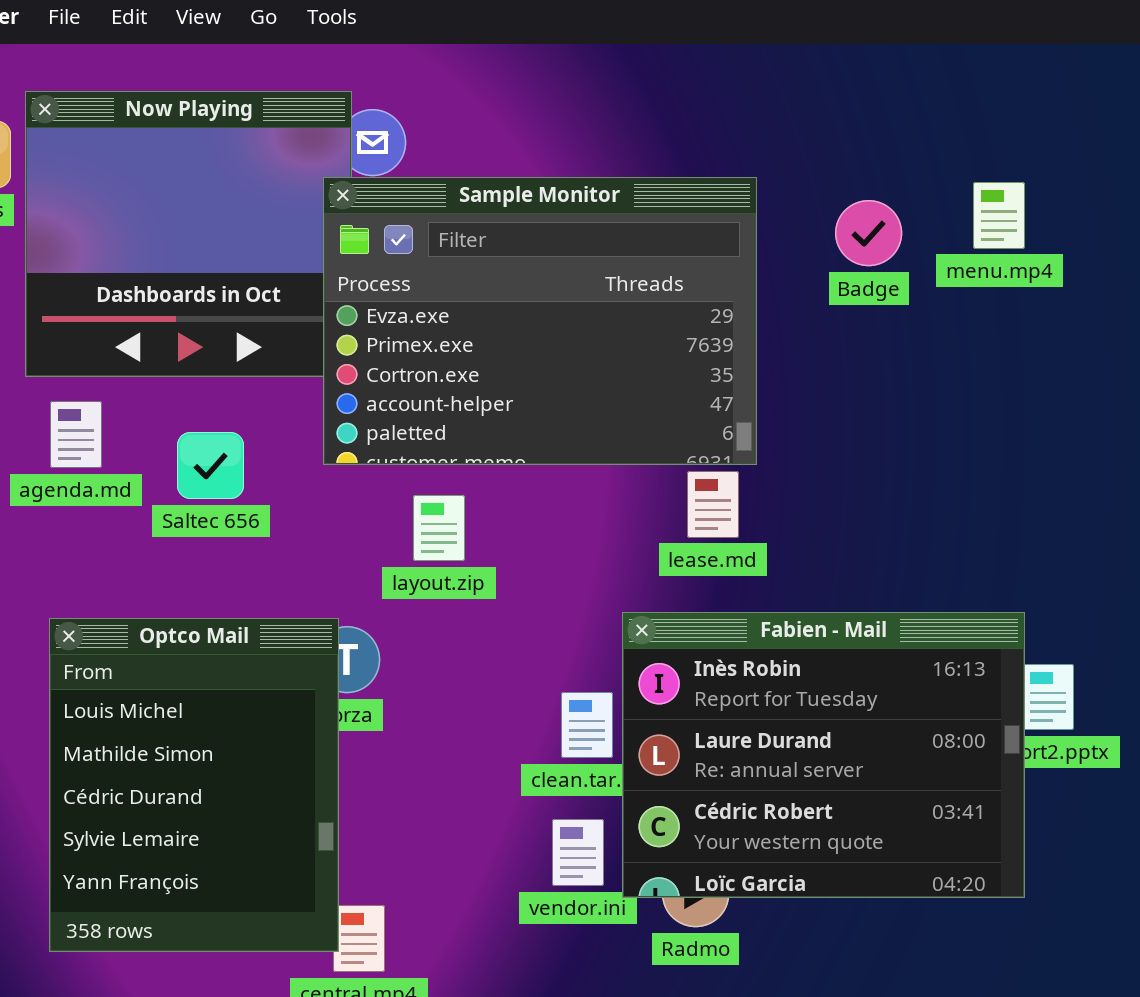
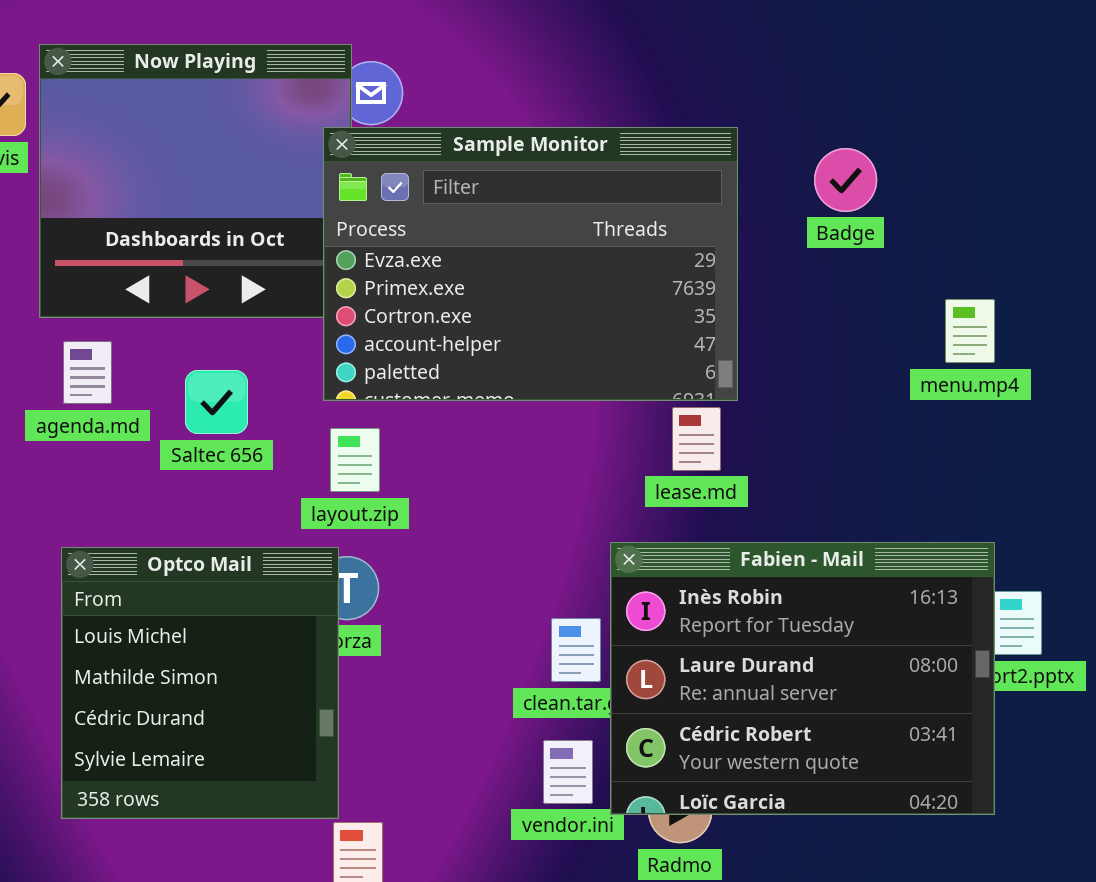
menu.mp4: [973,182,1025,249] -> [945,299,995,363], moved
layout.zip: [413,495,465,561] -> [330,428,380,492], moved
Optco Mail: [49,618,339,952] -> [61,547,339,819], resized

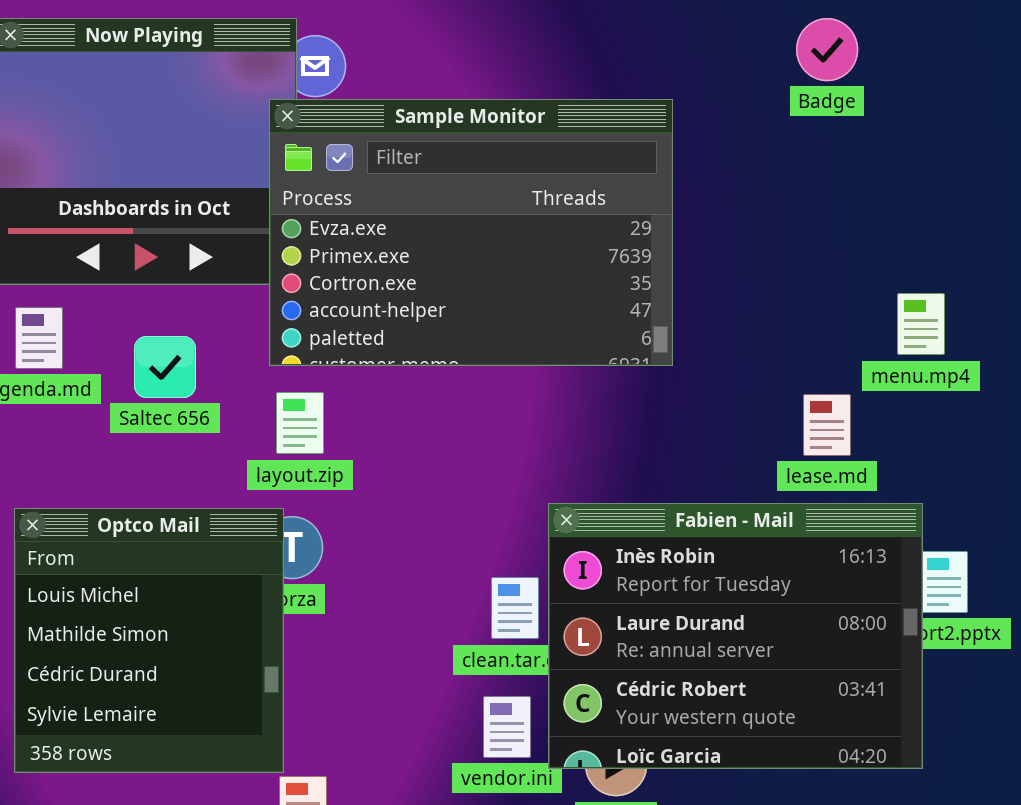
Badge: [814,148,877,212] -> [796,18,858,81], moved
menu.mp4: [945,299,995,363] -> [897,293,945,355], moved
lease.md: [672,407,721,471] -> [803,394,851,456], moved

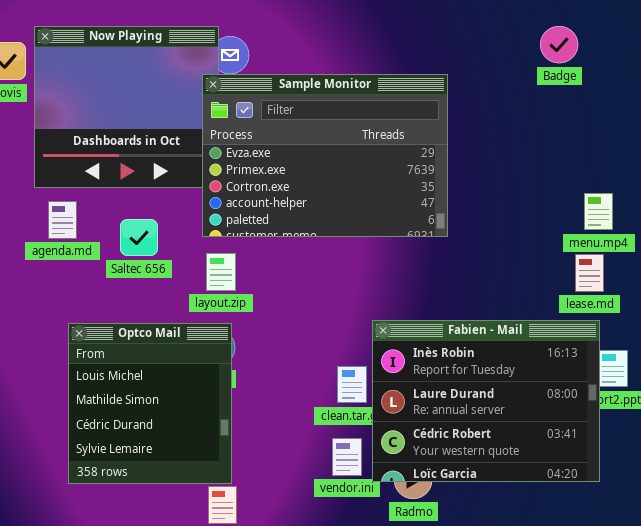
Badge: [796,18,858,81] -> [540,26,578,63], moved
lease.md: [803,394,851,456] -> [575,254,604,292], moved
Optco Mail: [14,508,284,773] -> [68,323,232,484], moved

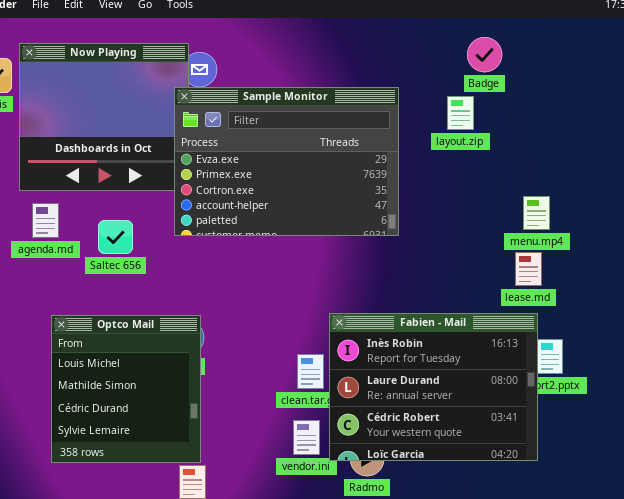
Badge: [540,26,578,63] -> [467,37,502,72], moved
layout.zip: [206,253,236,291] -> [447,96,474,130], moved

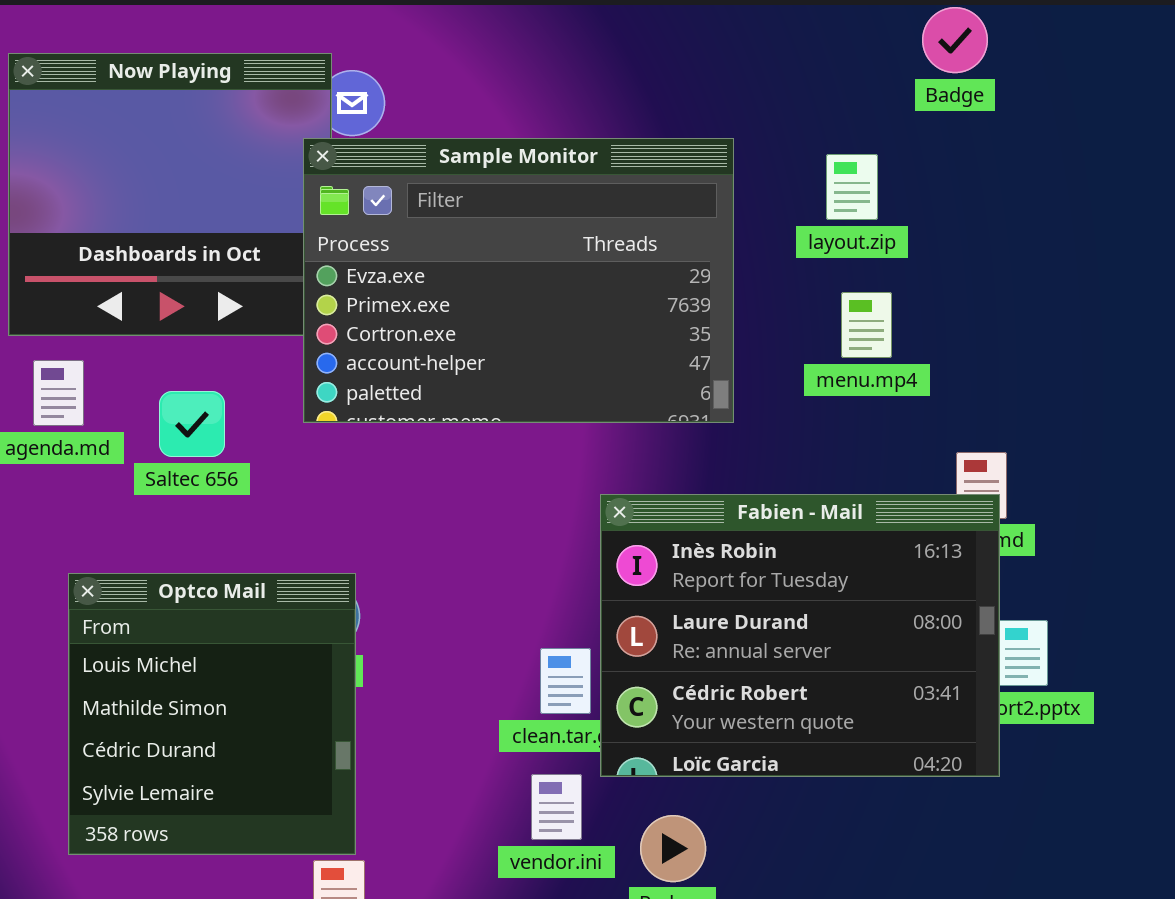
Badge: [467,37,502,72] -> [922,7,988,73], moved
menu.mp4: [523,196,550,230] -> [841,292,892,358], moved
Fabien - Mail: [329,313,538,461] -> [600,494,1000,777], moved

